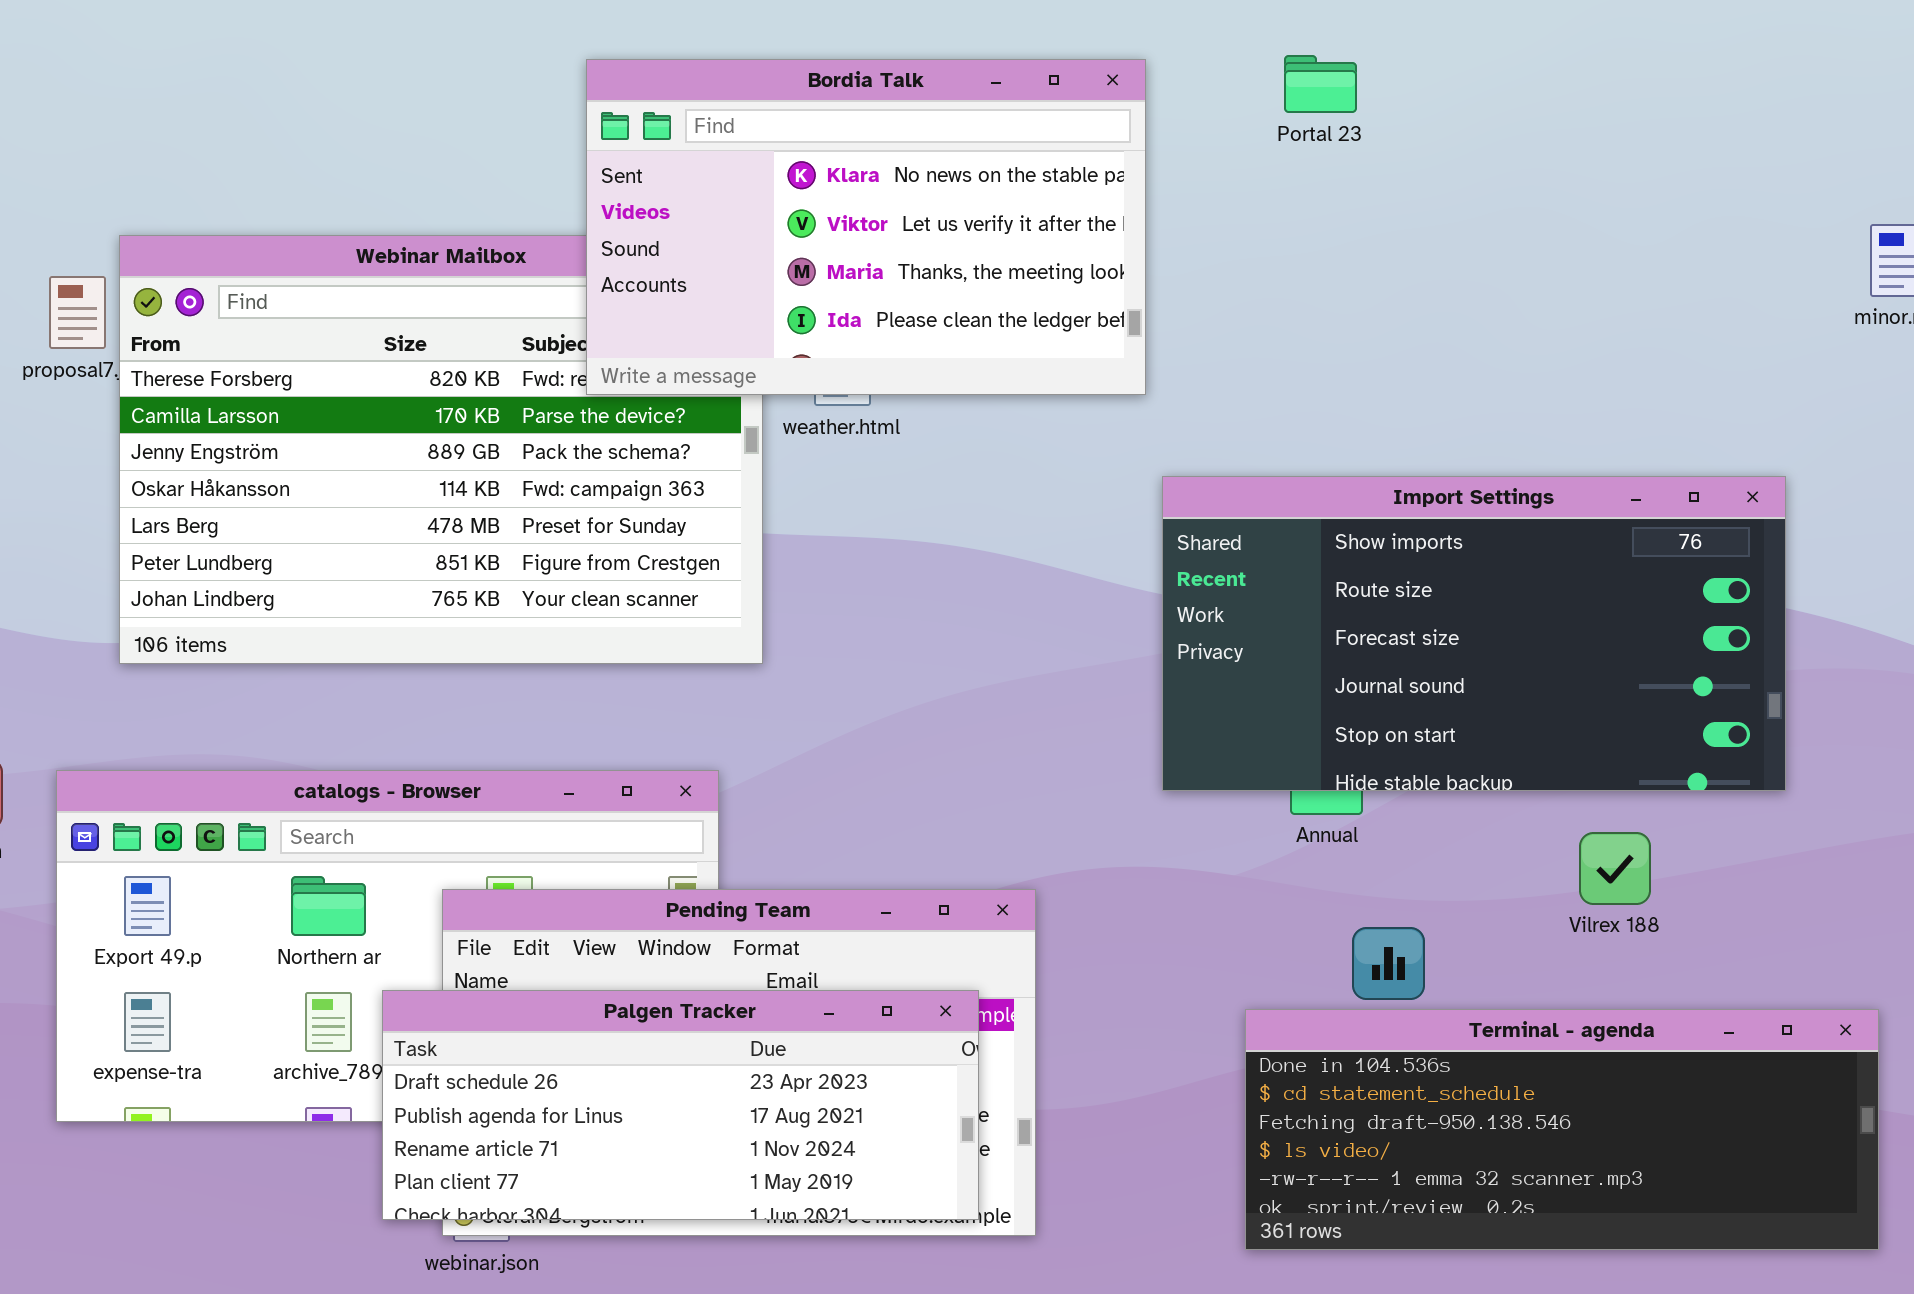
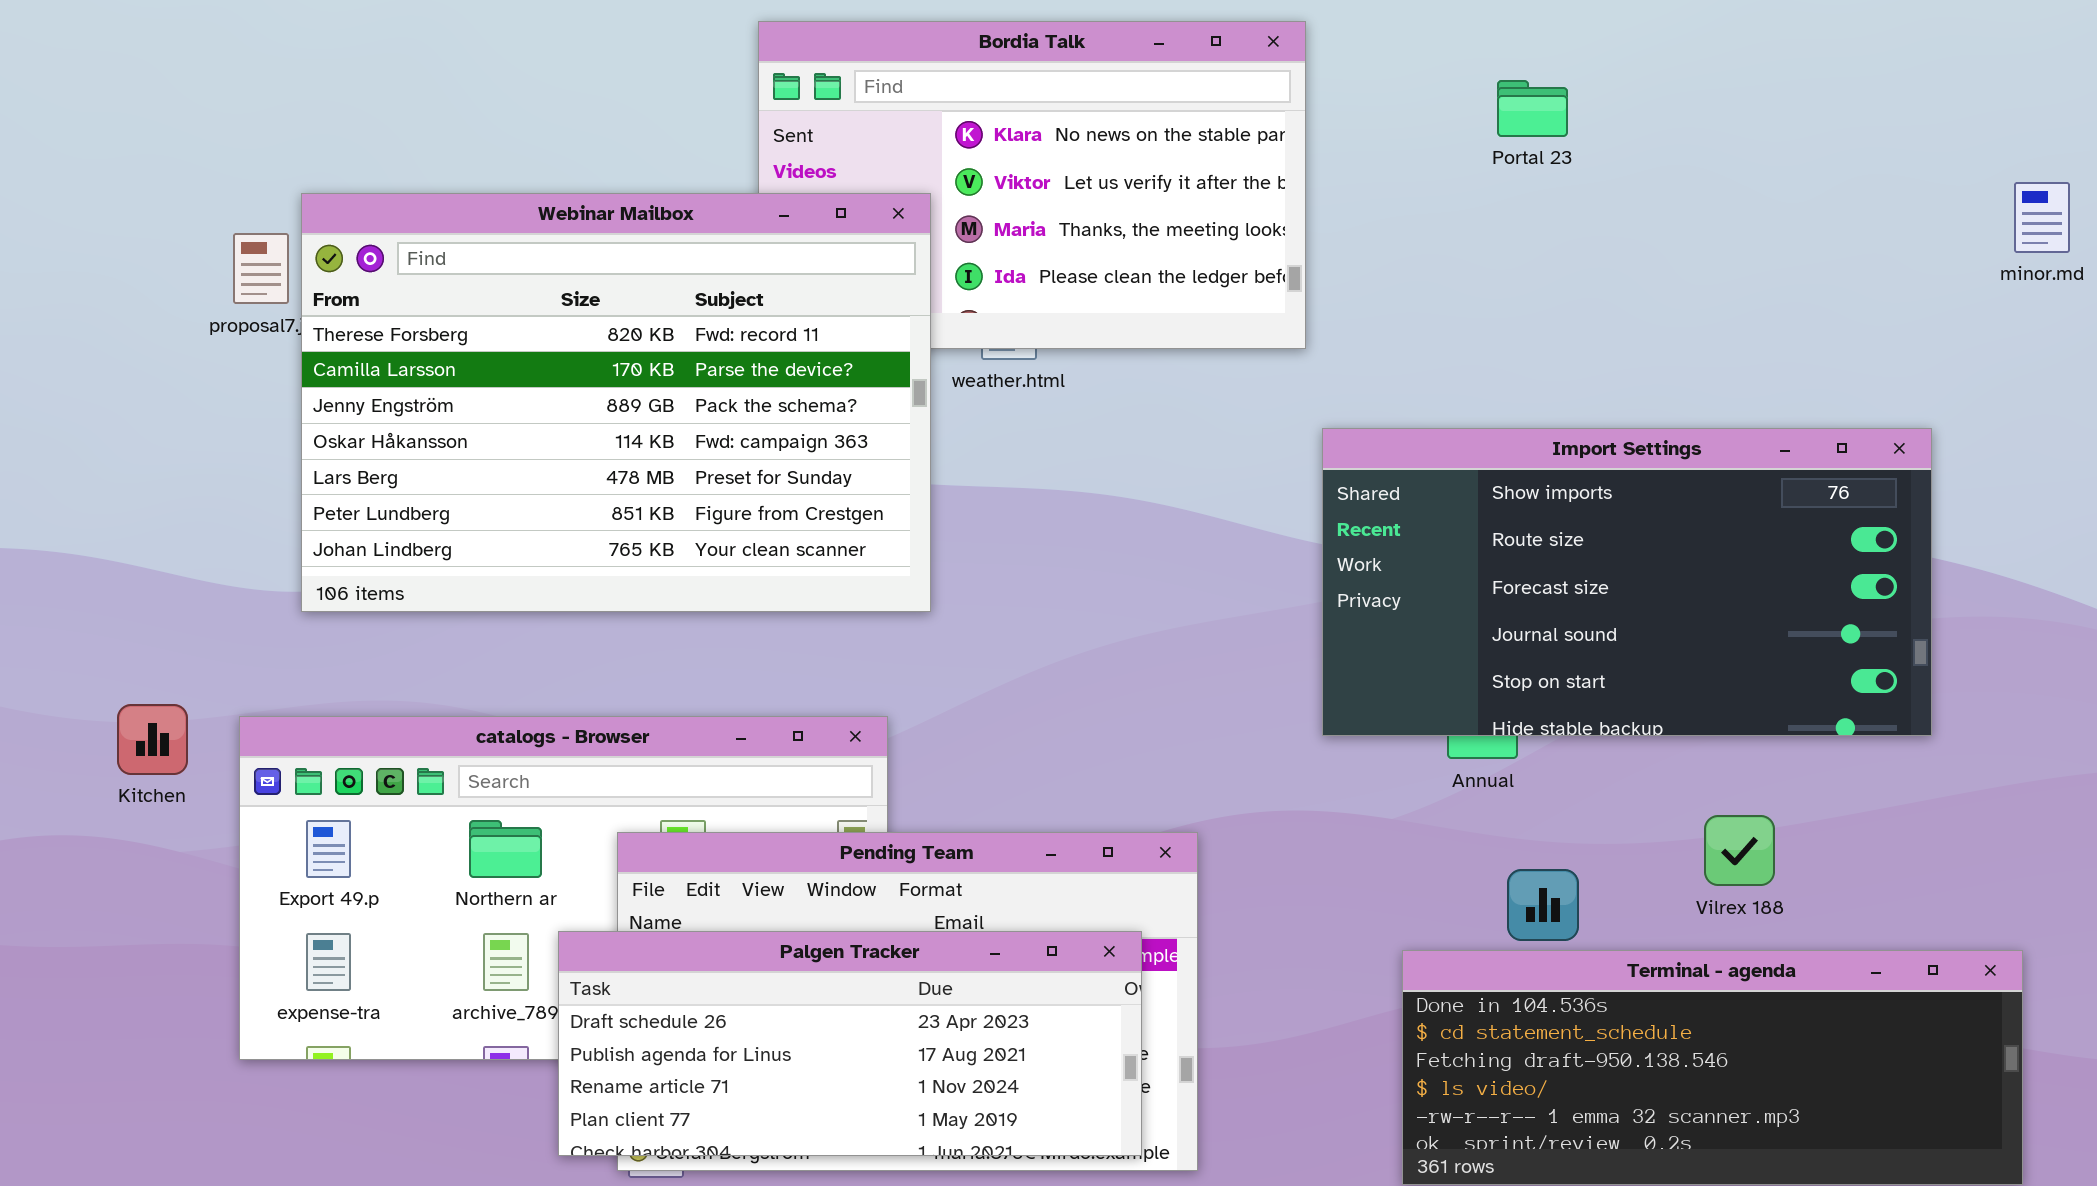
Portal 23: [1284,55,1357,113] -> [1497,80,1568,137], moved
Webinar Mailbox: [119,235,763,664] -> [301,193,931,612], raised
Vilrex 188: [1579,832,1651,905] -> [1704,815,1775,886], moved

